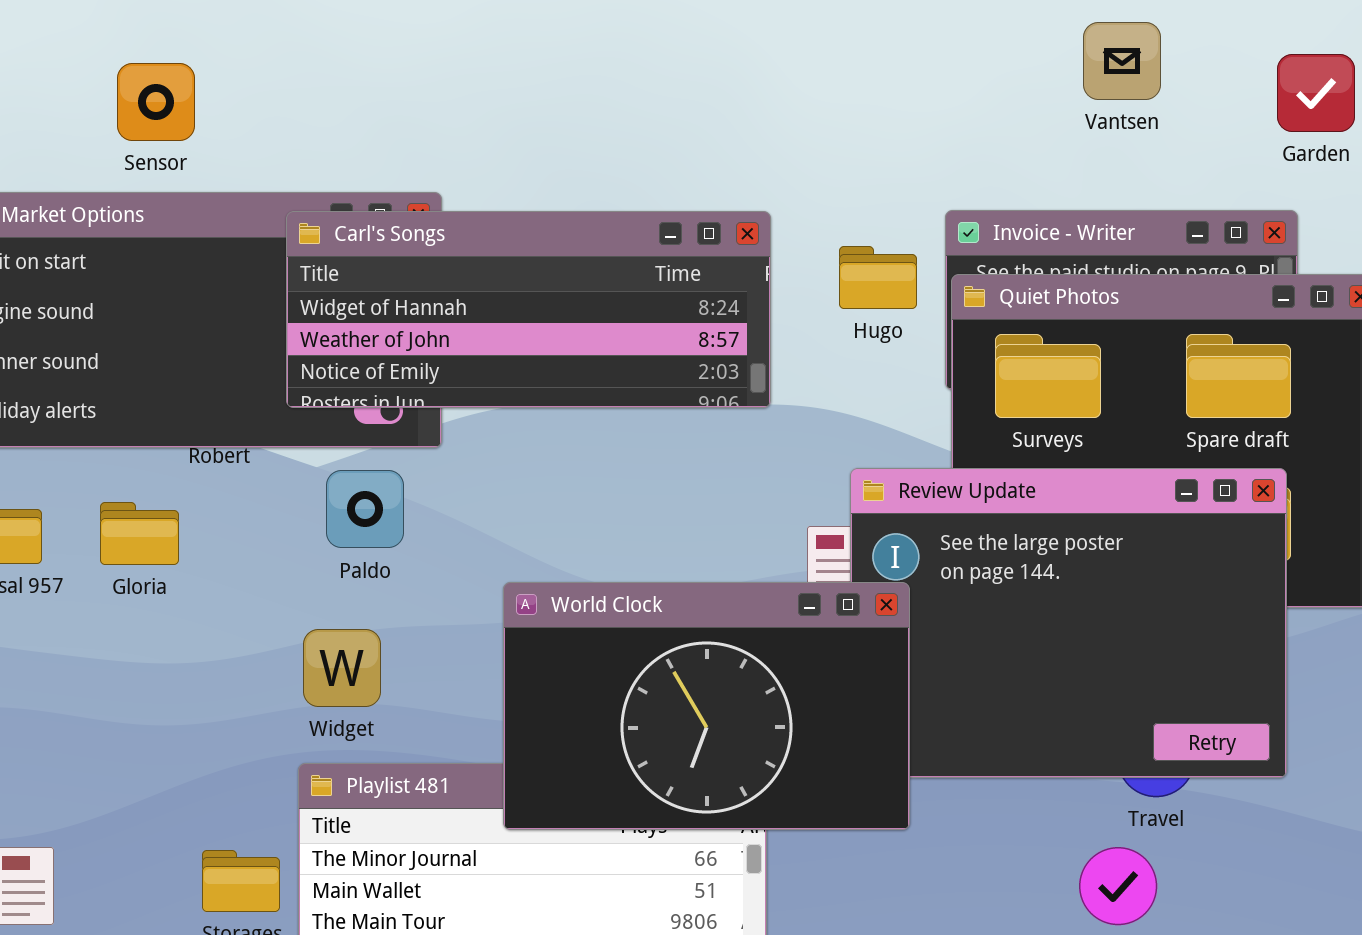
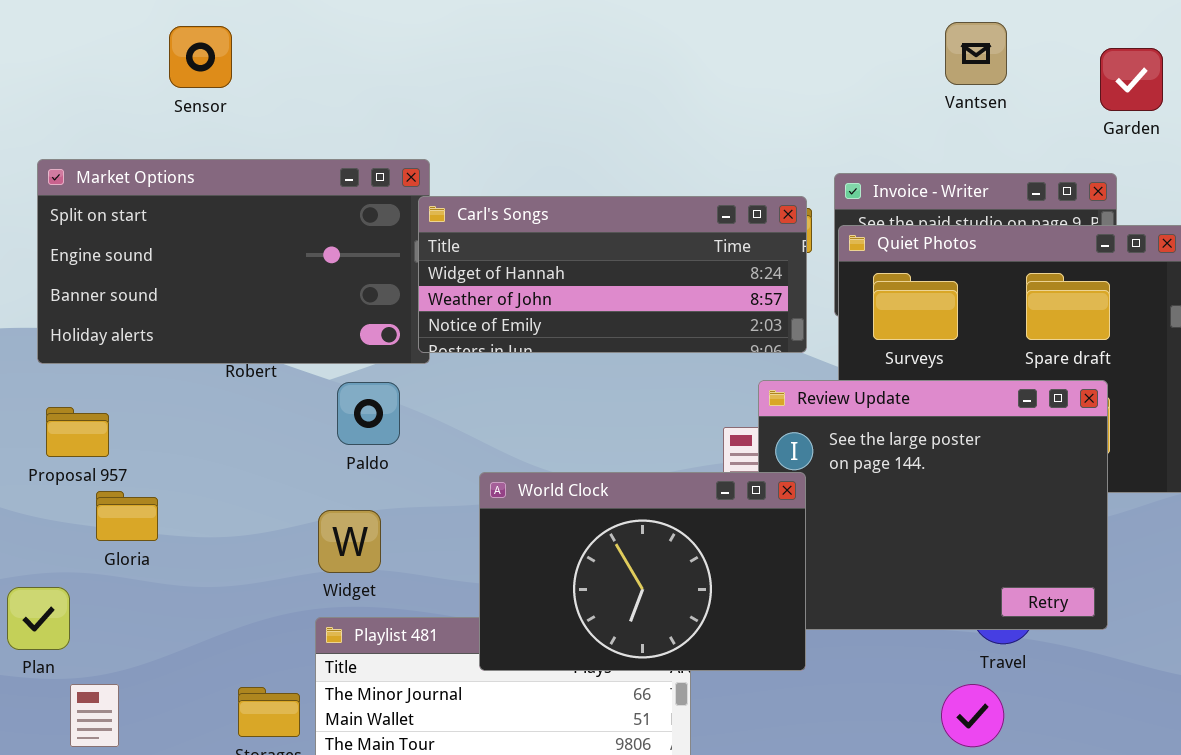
Sensor: [117,63,195,141] -> [169,26,232,88], moved
Carl's Songs: [286,211,771,408] -> [418,196,807,353], moved
Gloria: [100,502,179,565] -> [96,491,158,541], moved

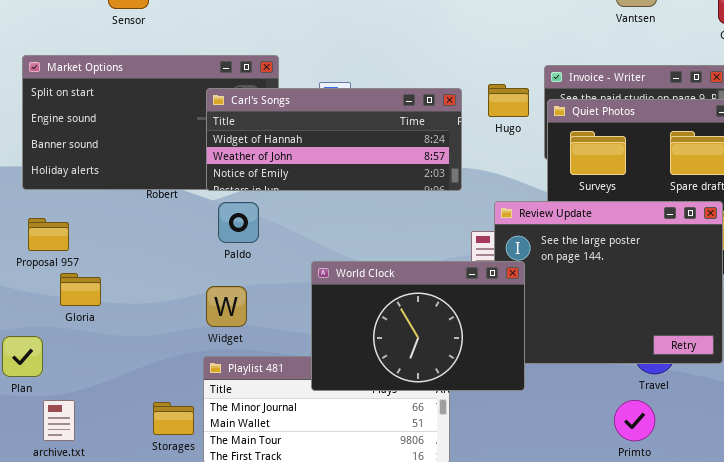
Carl's Songs: [418,196,807,353] -> [206,88,462,191], moved

